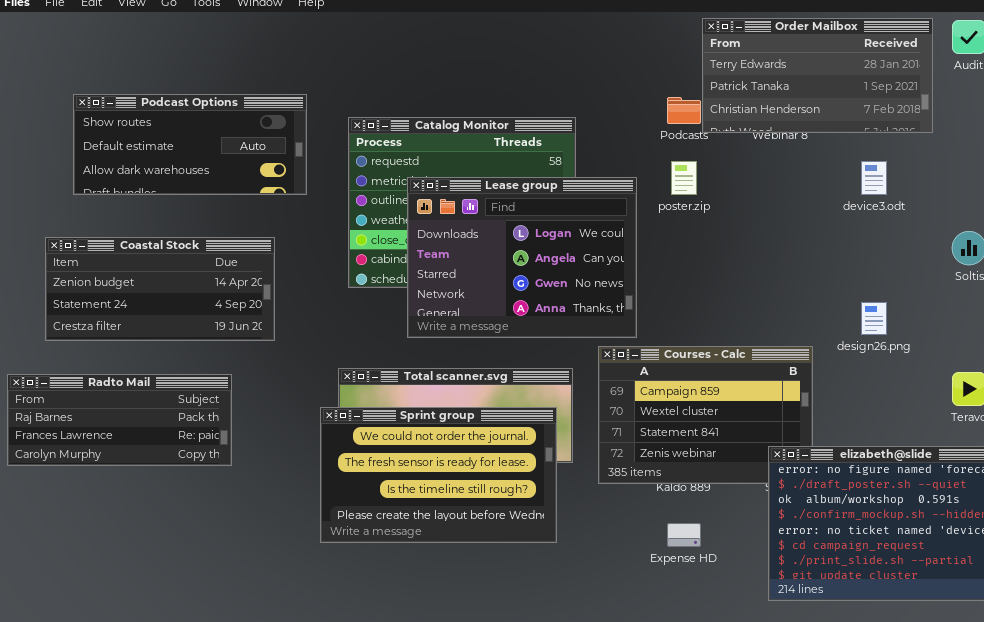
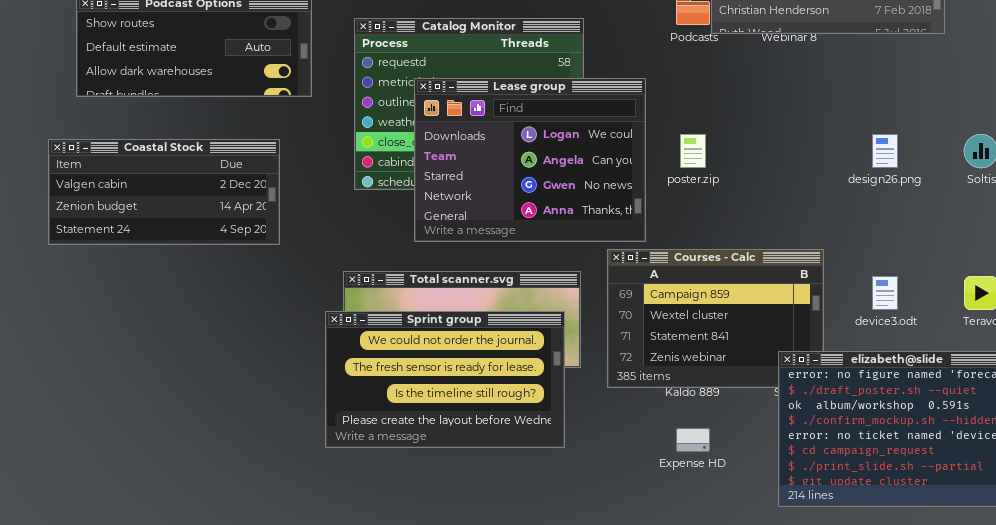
poster.zip: [671,161,697,195] -> [680,134,706,168], moved
device3.odt: [861,161,887,195] -> [872,276,898,310], moved
Coastal Stock: [45,237,275,341] -> [48,139,280,245], scrolled up 1 row
design26.png: [861,302,887,335] -> [872,134,898,168], moved
Radto Mail: [7,374,232,466] -> none, closed

